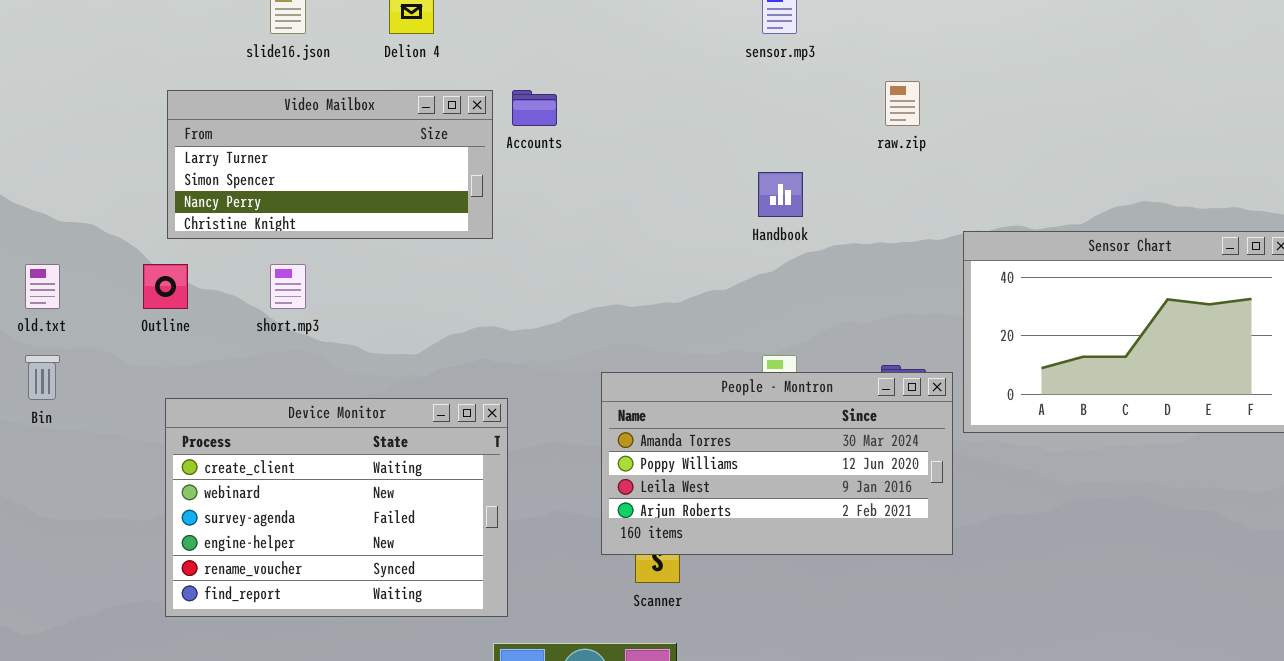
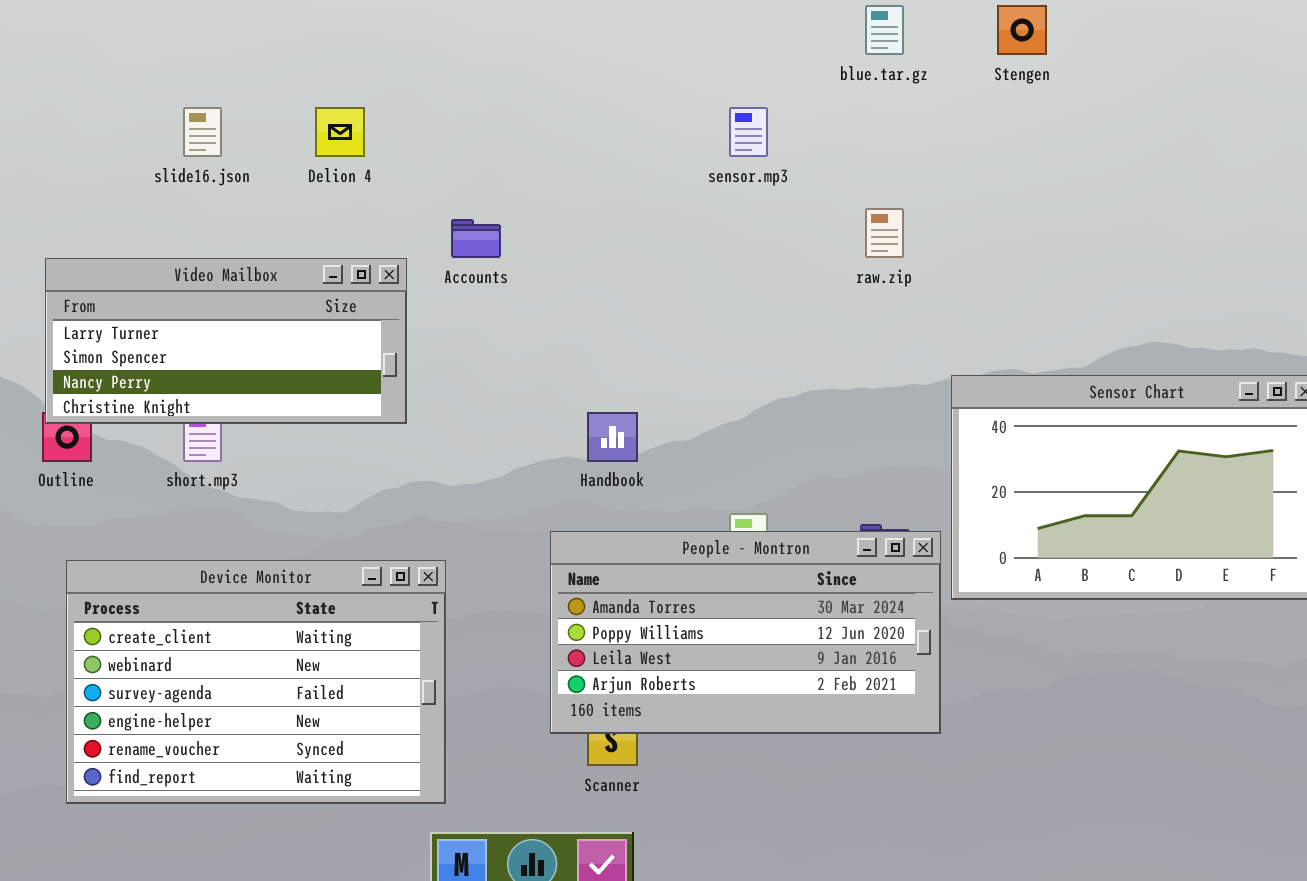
Video Mailbox: [167,90,493,239] -> [45,258,407,424], moved
Handbook: [758,172,803,217] -> [587,412,638,462], moved

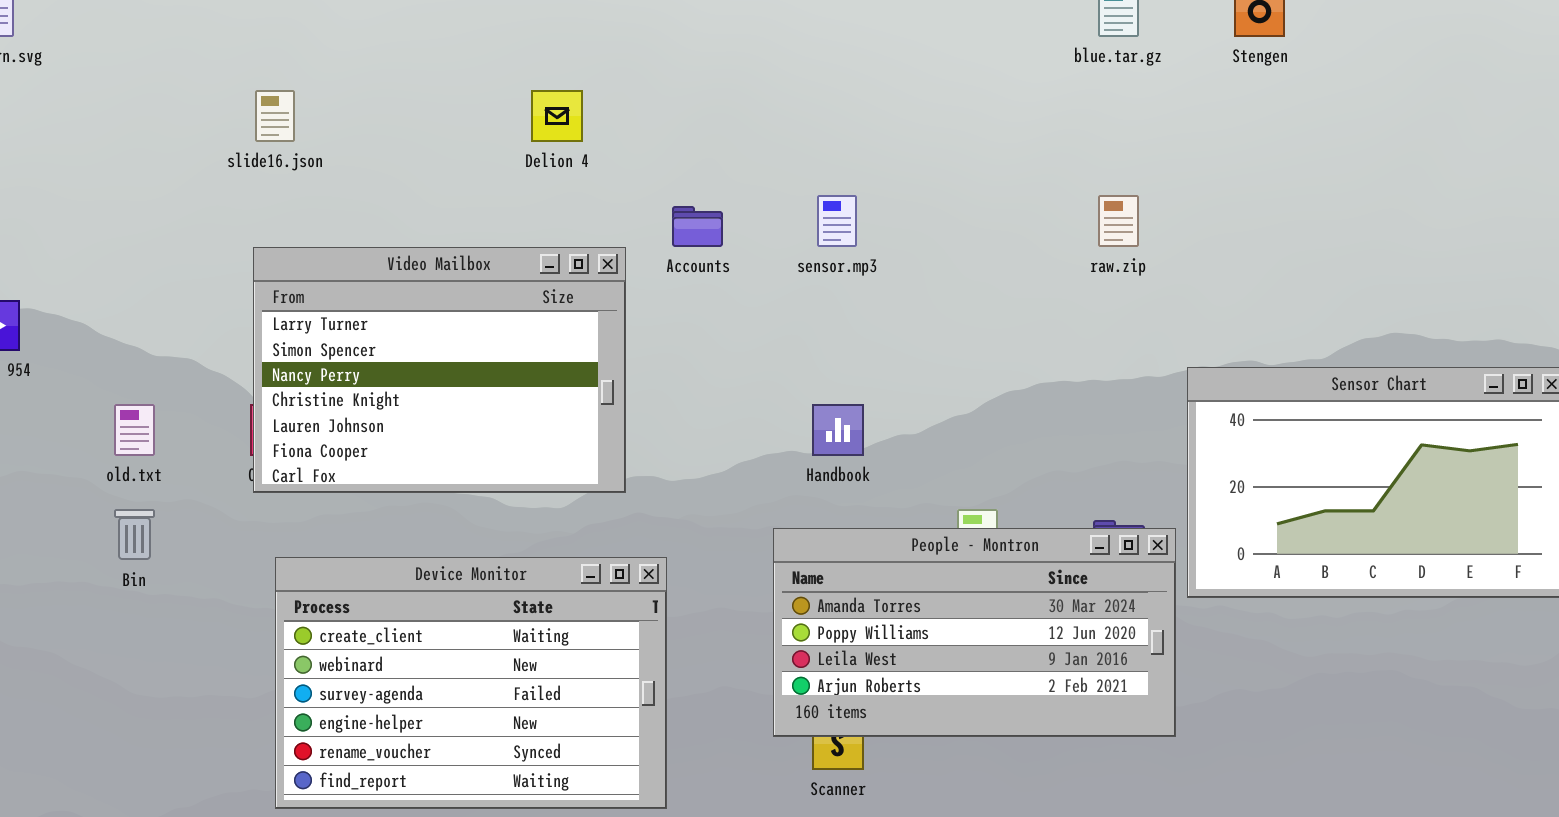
slide16.json: [183,107,222,157] -> [255,90,295,142], moved
sensor.mp3: [729,107,768,157] -> [817,195,857,247], moved
Video Mailbox: [45,258,407,424] -> [253,247,626,493], resized

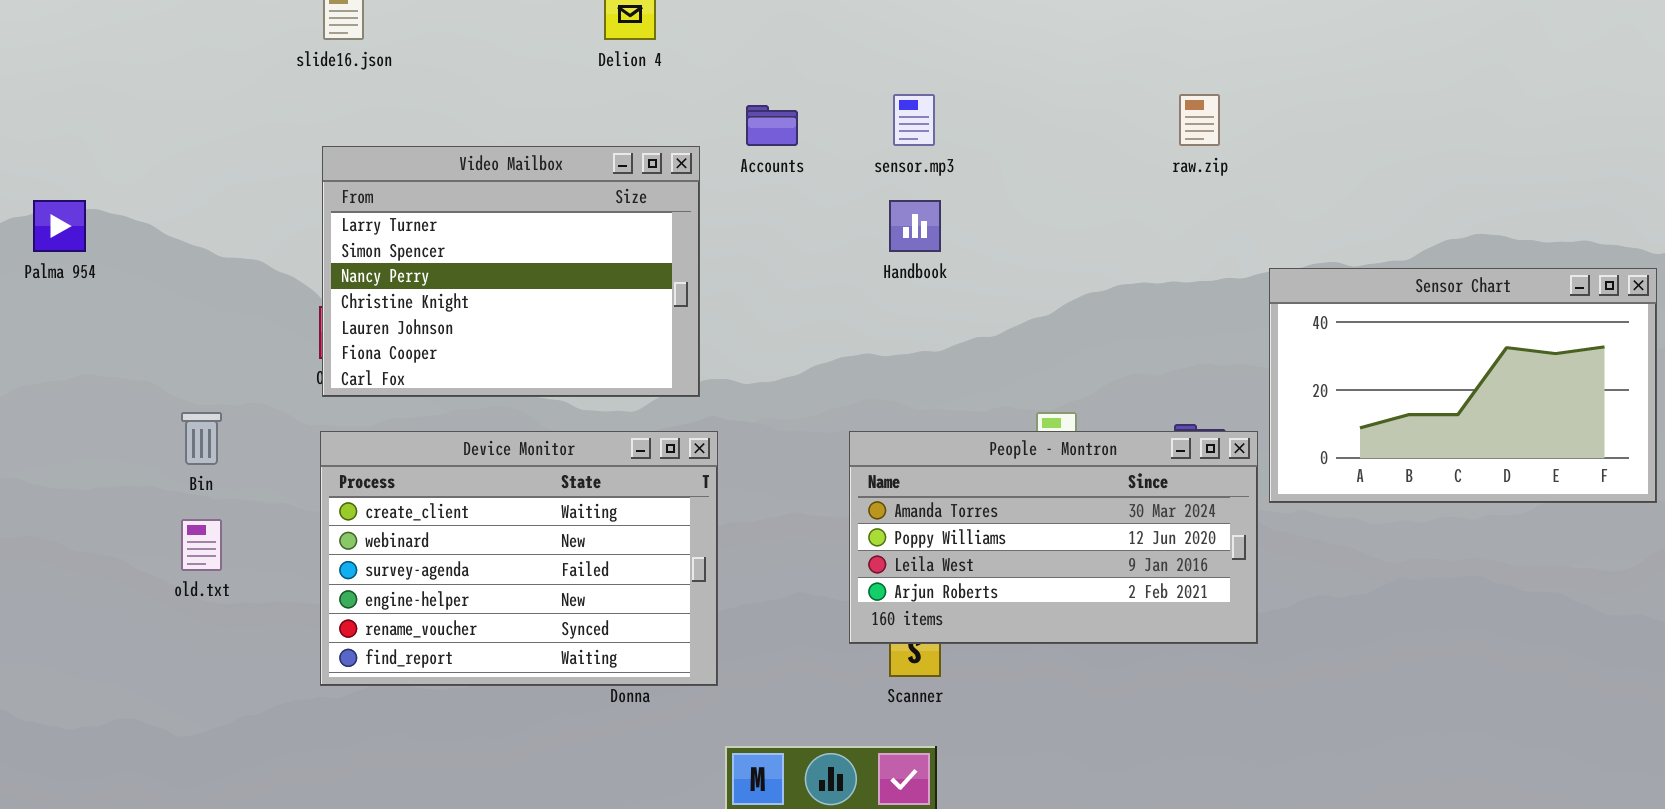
old.txt: [114,404,155,456] -> [181,519,222,571], moved
Handbook: [812,404,864,456] -> [889,200,941,252], moved
Device Monitor: [275,557,667,809] -> [320,431,718,686], moved

